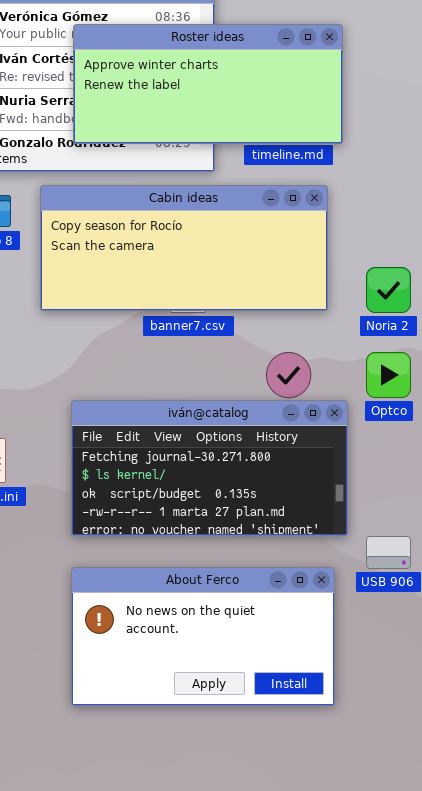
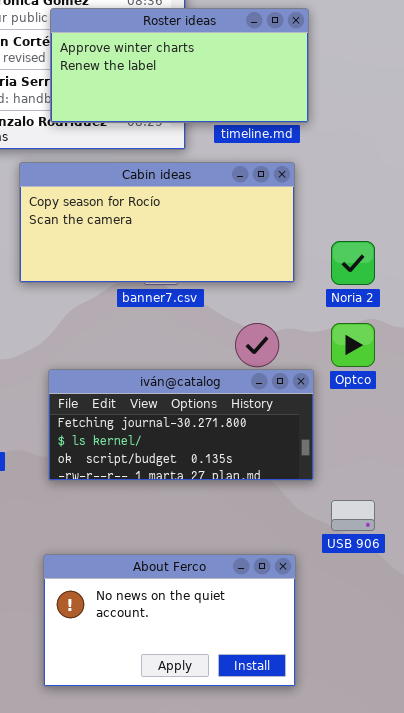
iván@catalog: [71,400,348,536] -> [48,369,314,481], resized
About Ferco: [71,567,335,706] -> [43,554,296,687], moved

